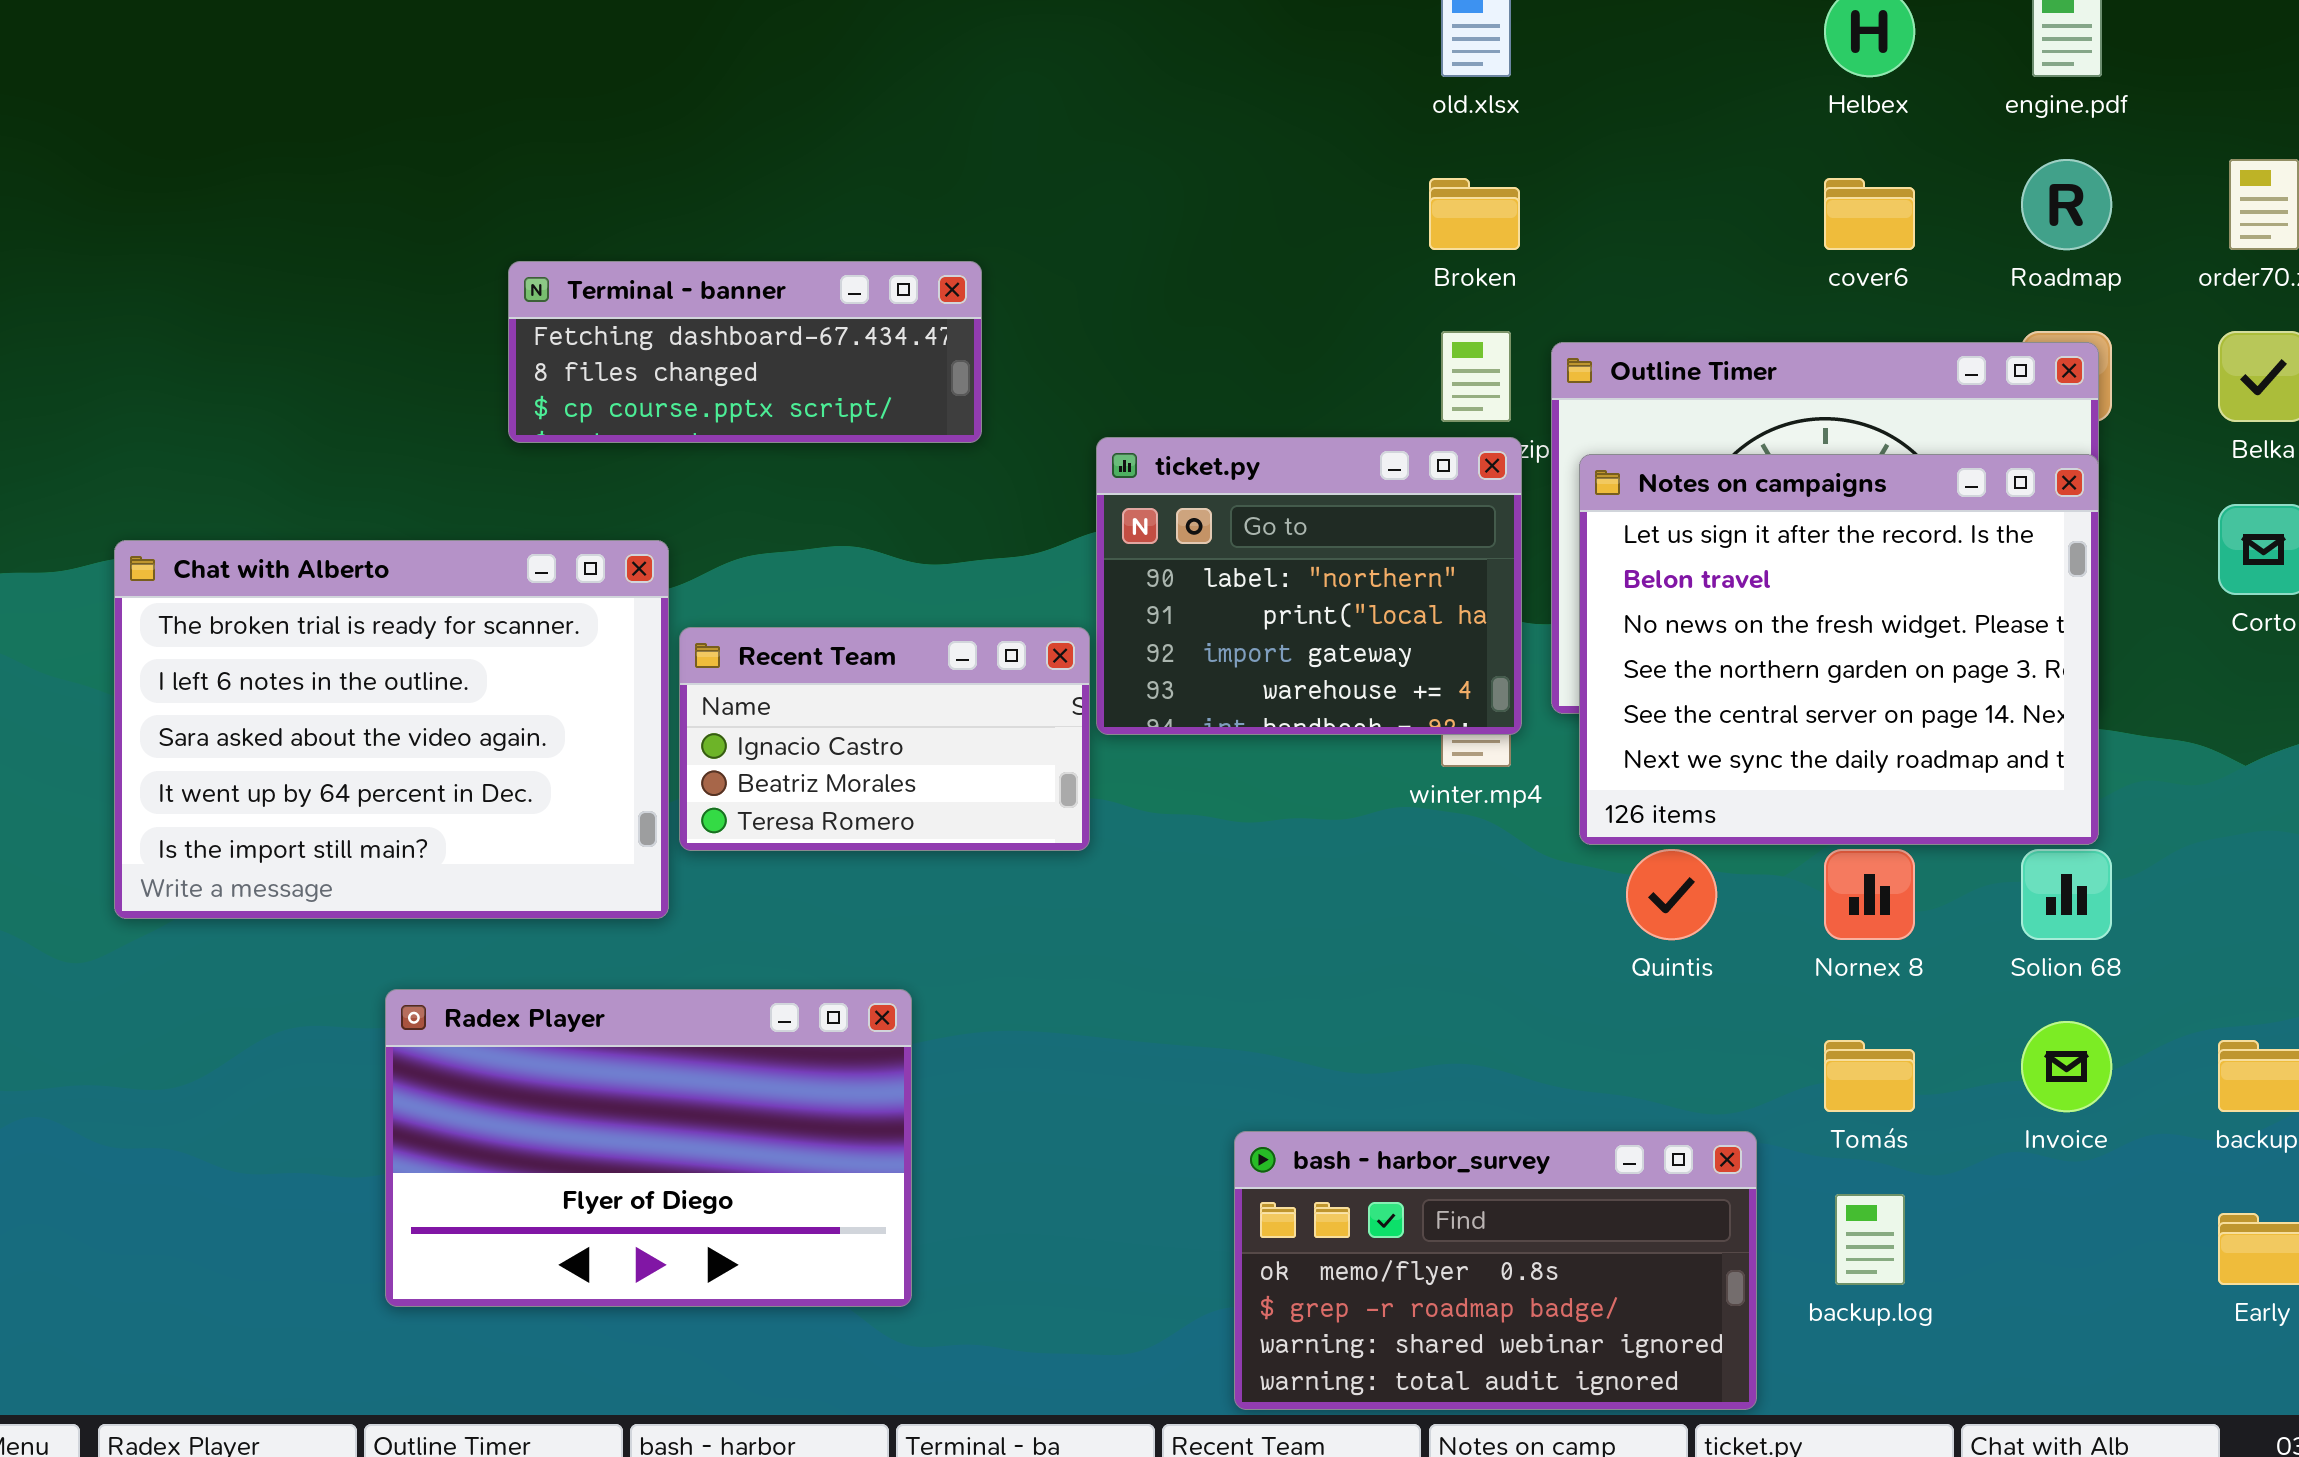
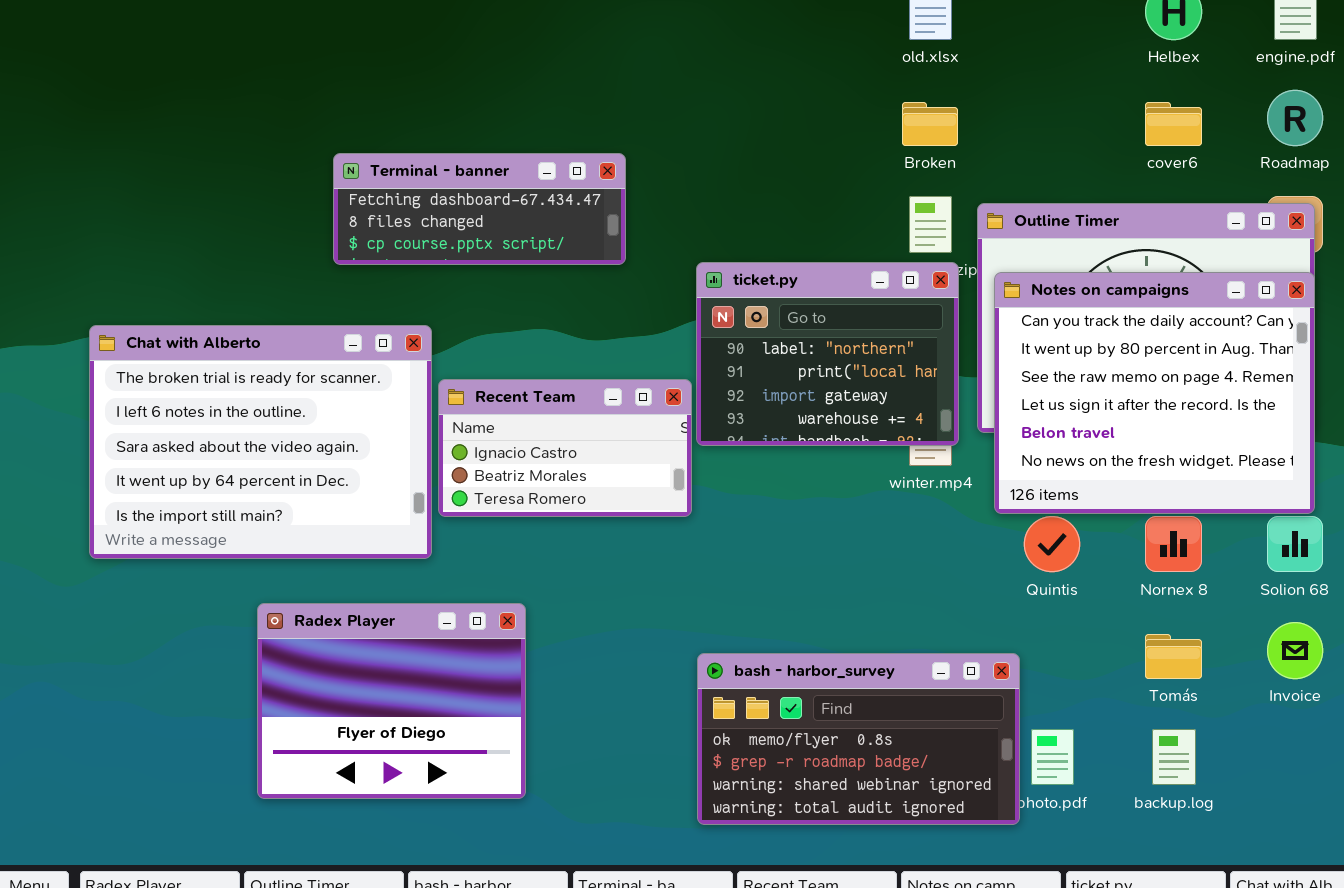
Notes on campaigns: [1579,454,2099,845] -> [994,272,1315,514], scrolled up 3 rows
Radex Player: [385,989,912,1307] -> [257,603,526,799], resized
bash - harbor_survey: [1234,1131,1757,1410] -> [697,653,1020,825], moved

